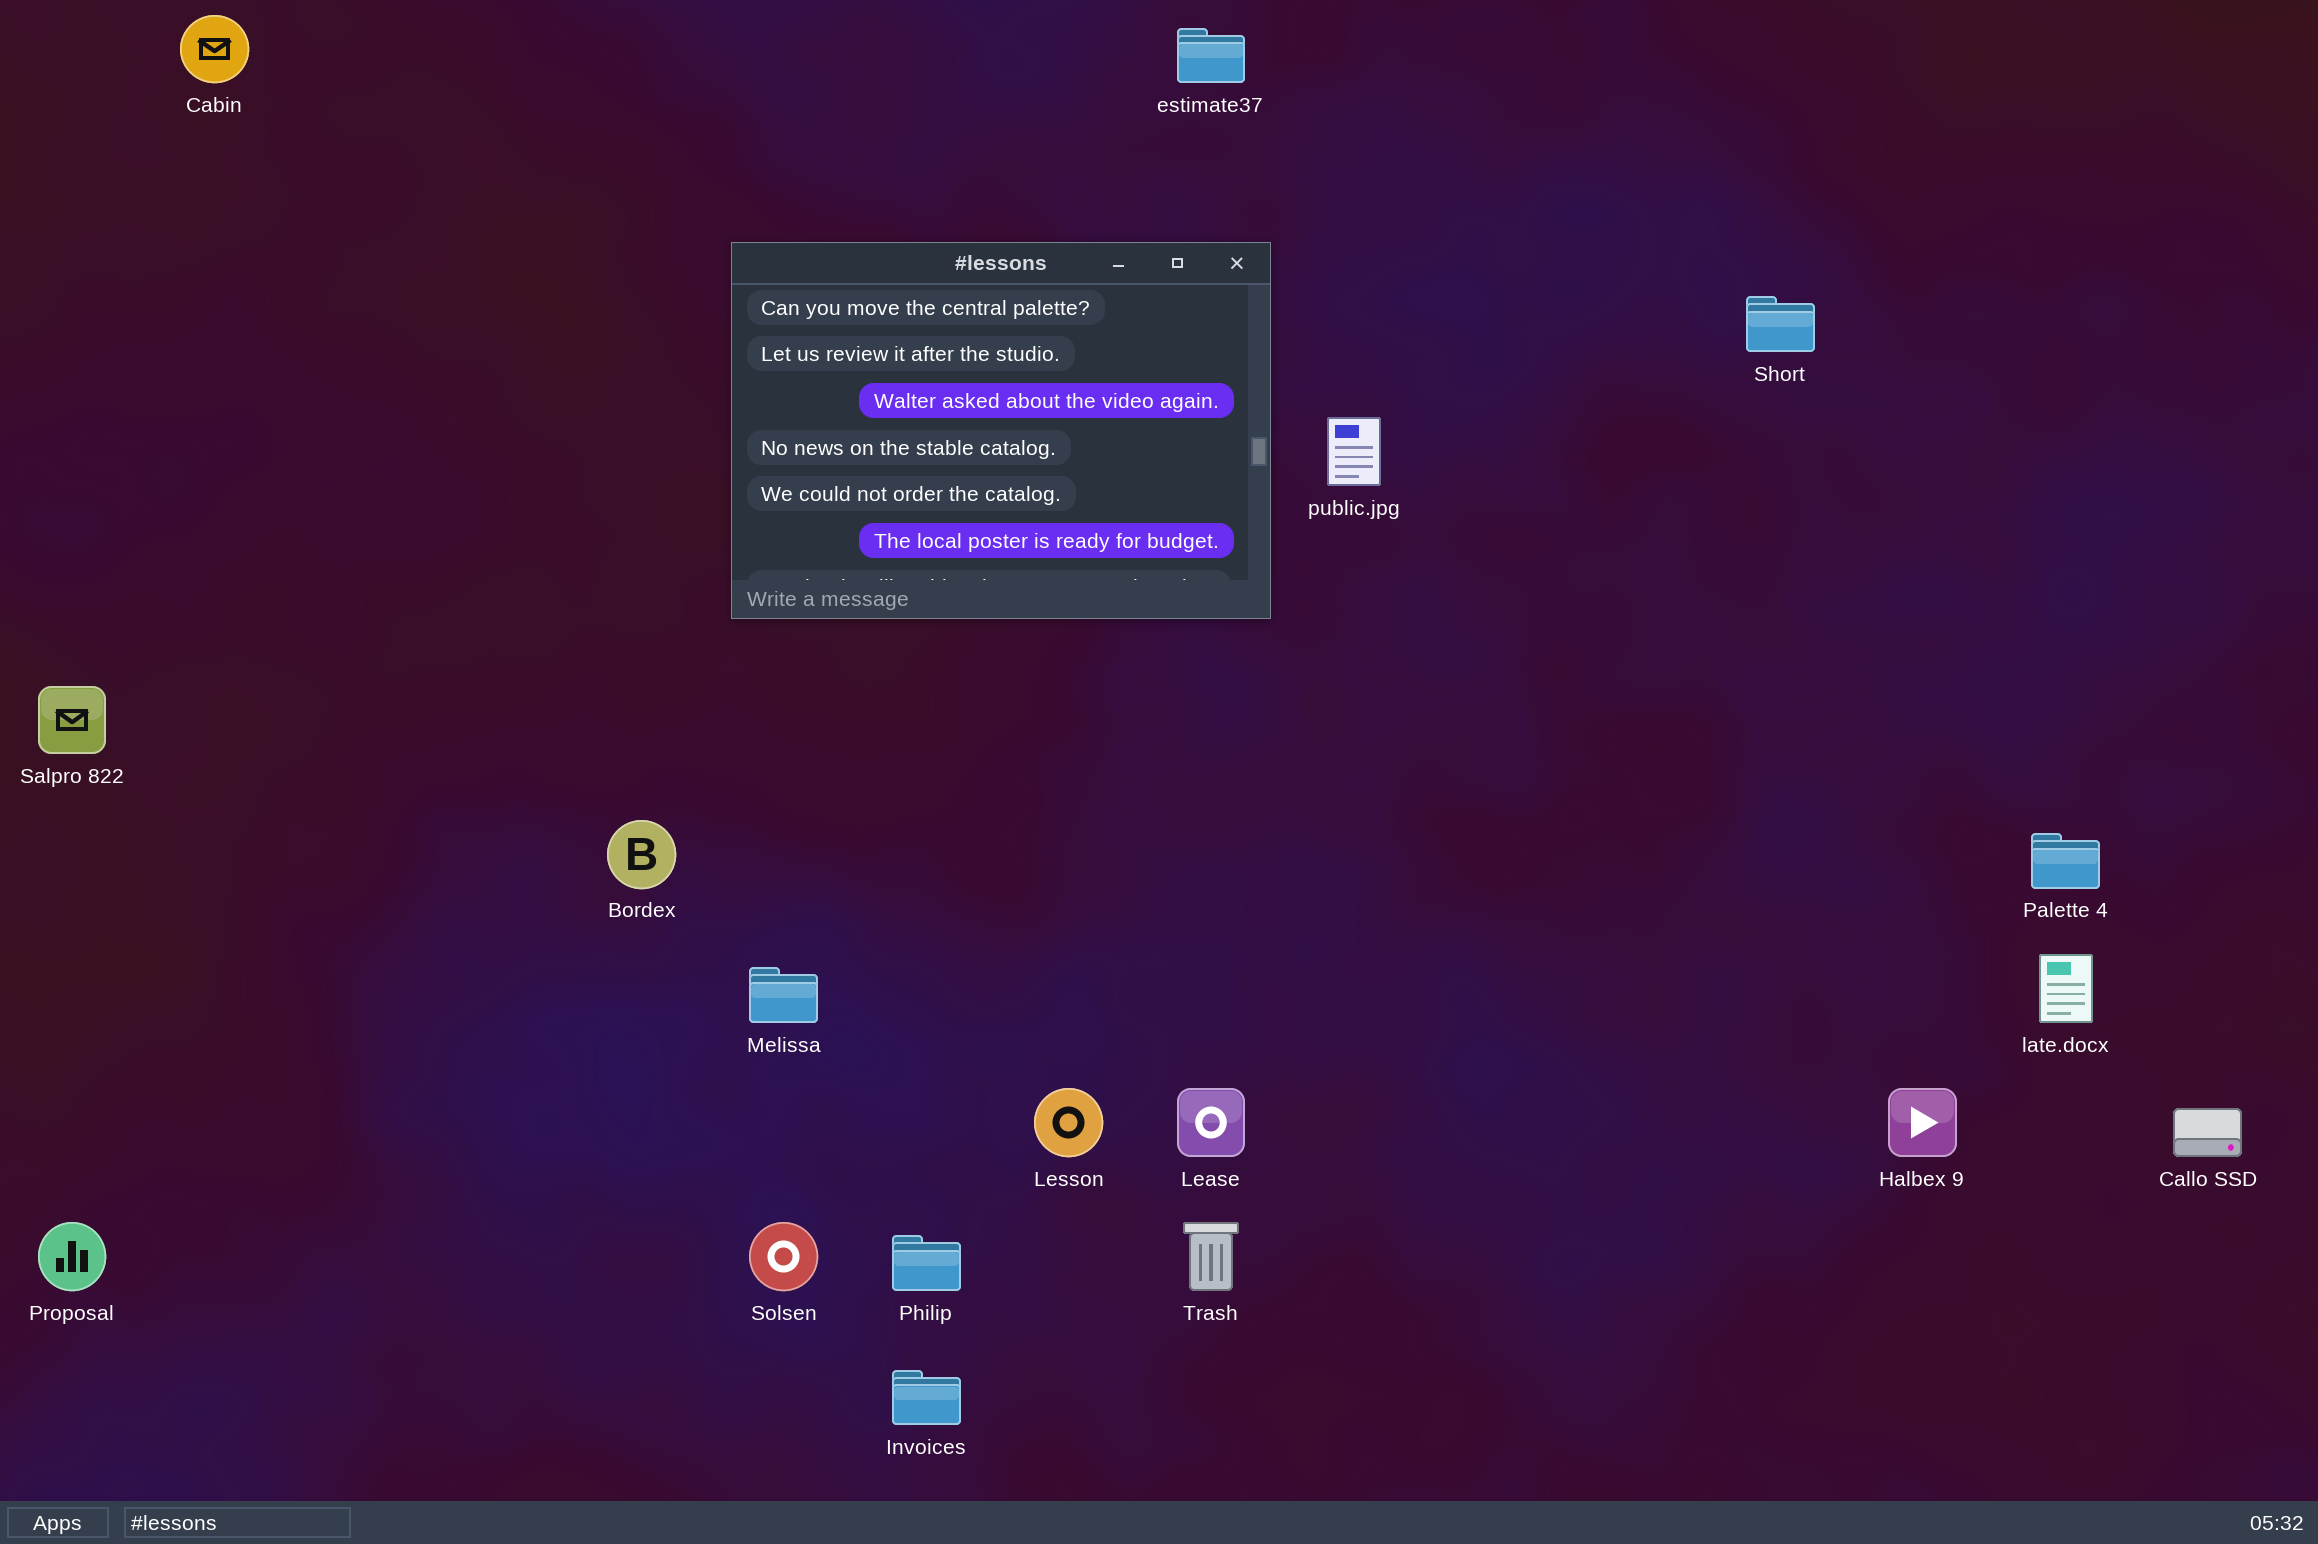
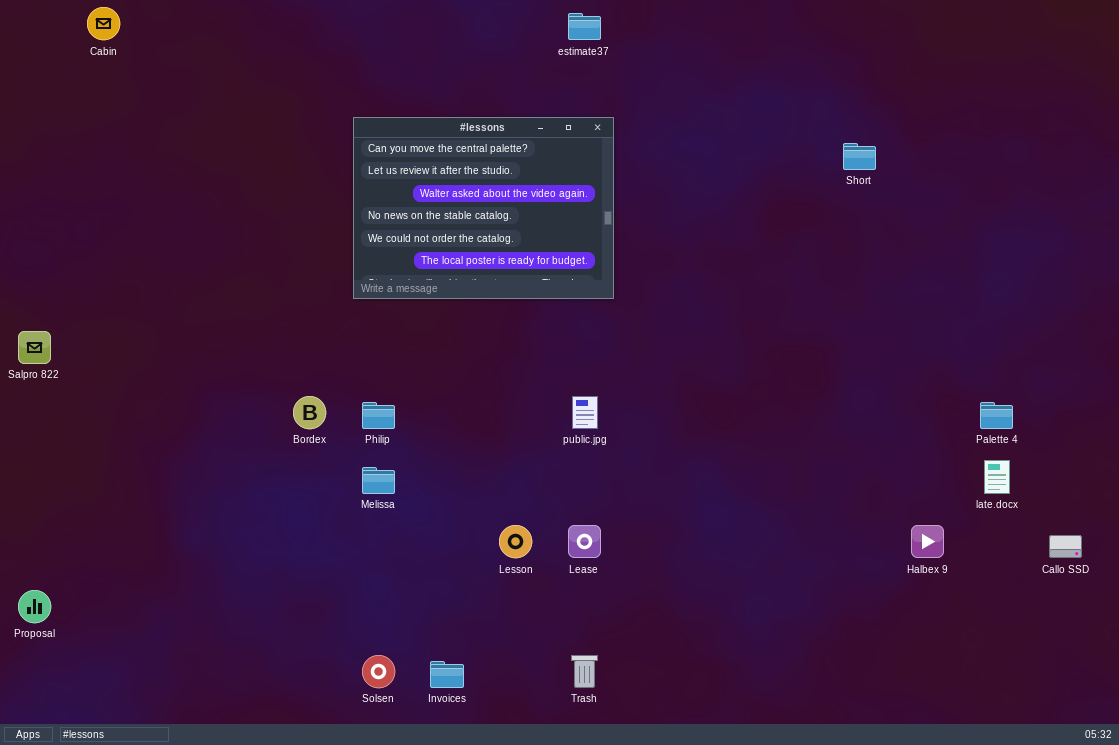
public.jpg: [1327,417,1381,486] -> [572,396,598,429], moved
Solsen: [749,1222,818,1291] -> [362,655,395,688], moved
Trash: [1183,1222,1239,1291] -> [571,655,598,688], moved
Philip: [892,1235,961,1291] -> [362,402,395,429], moved

